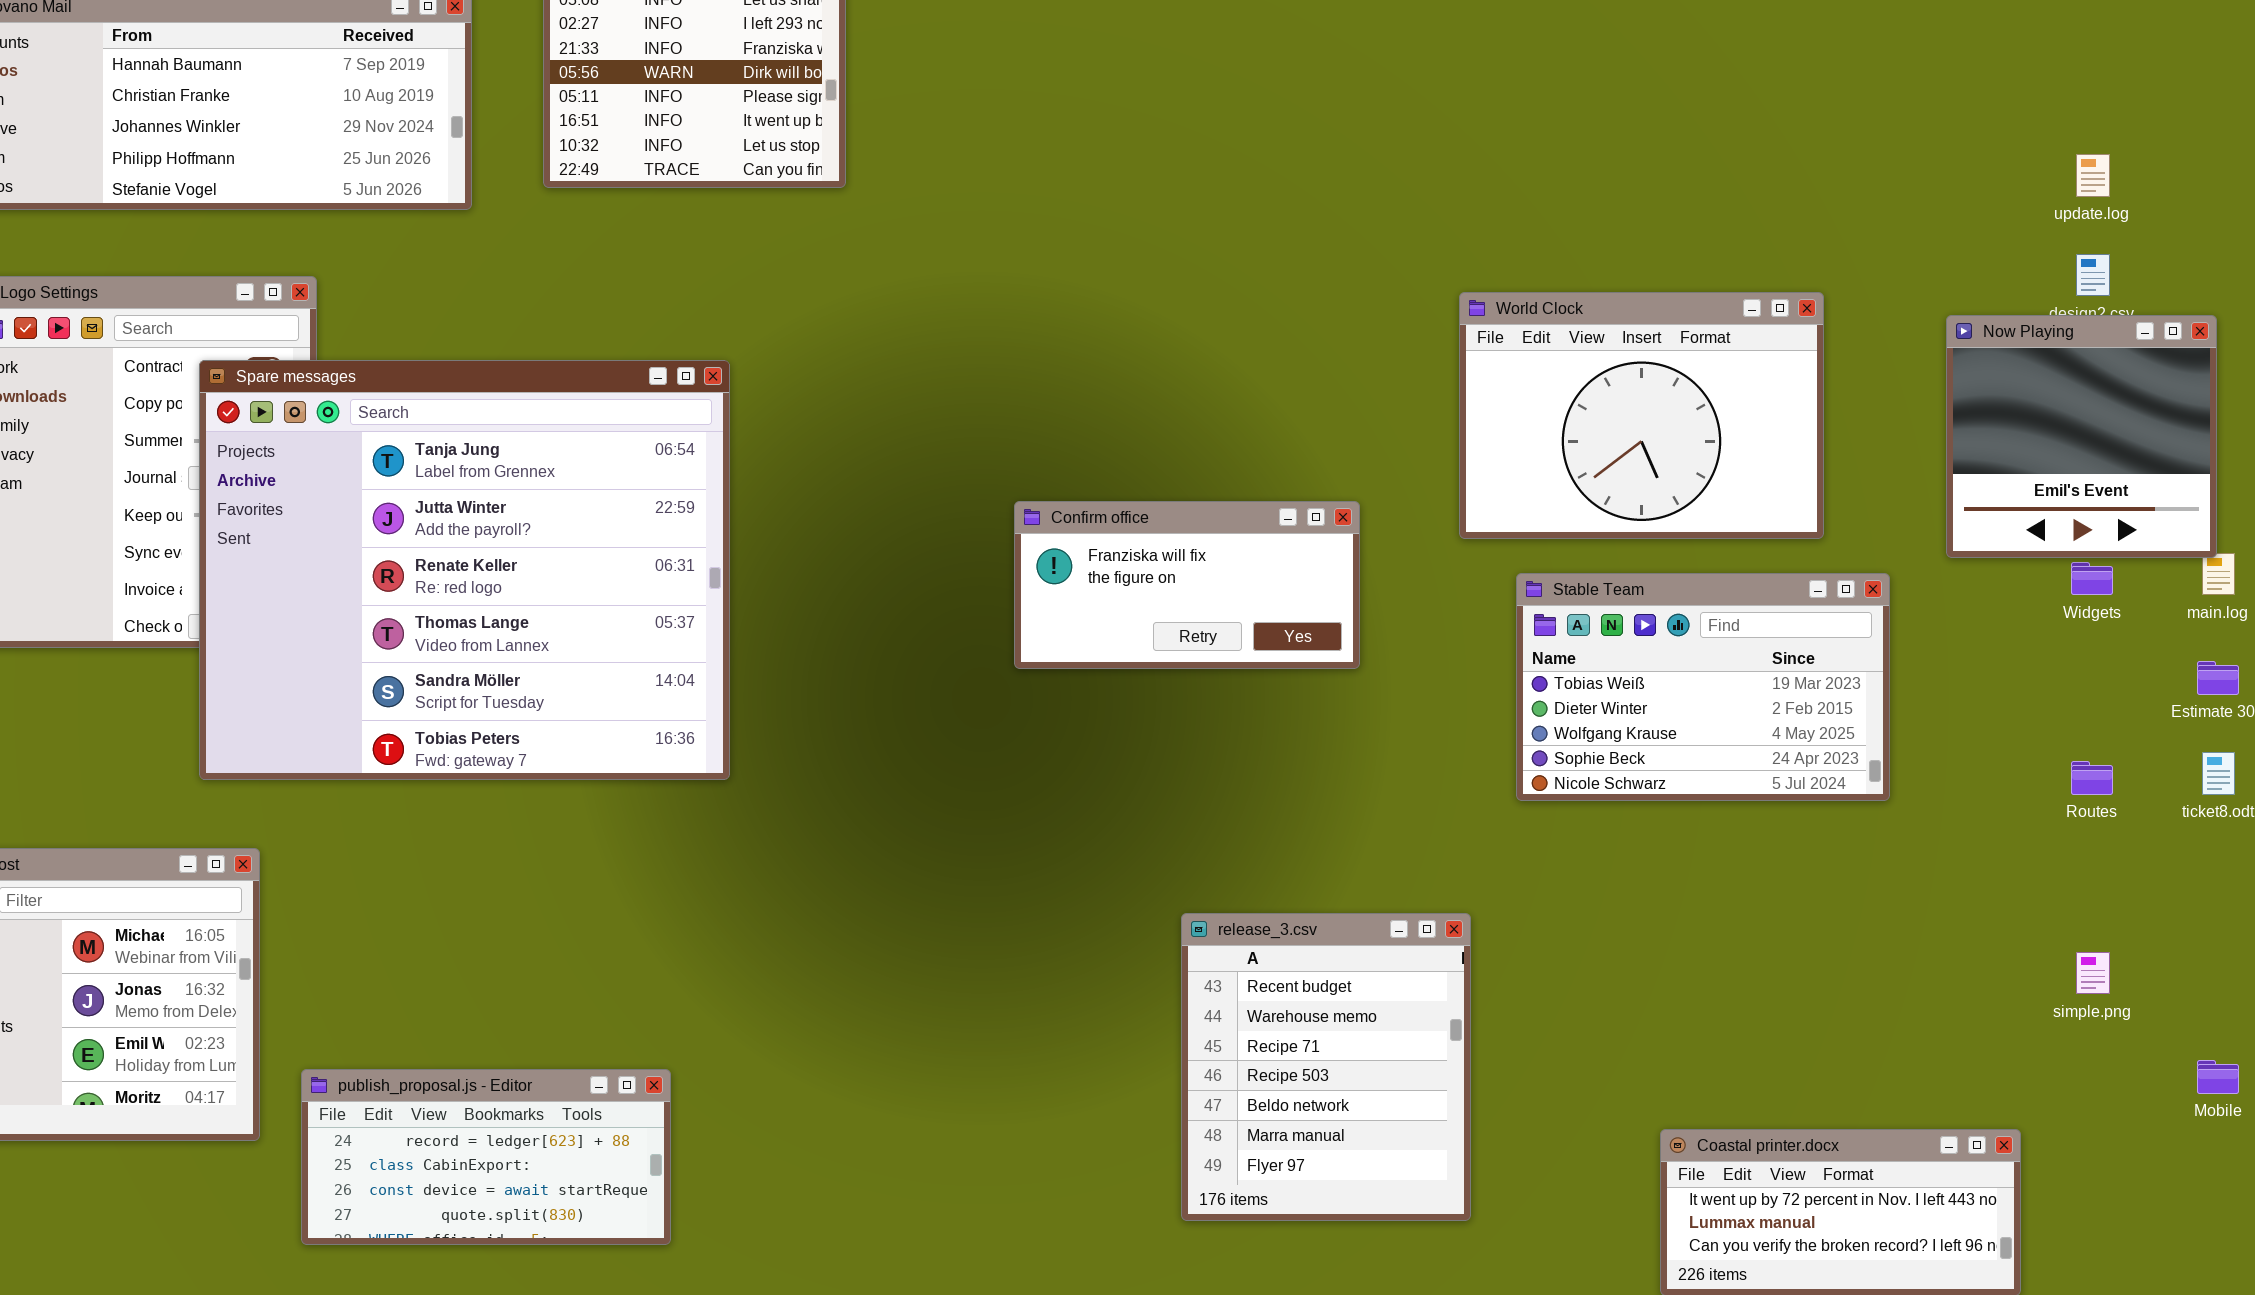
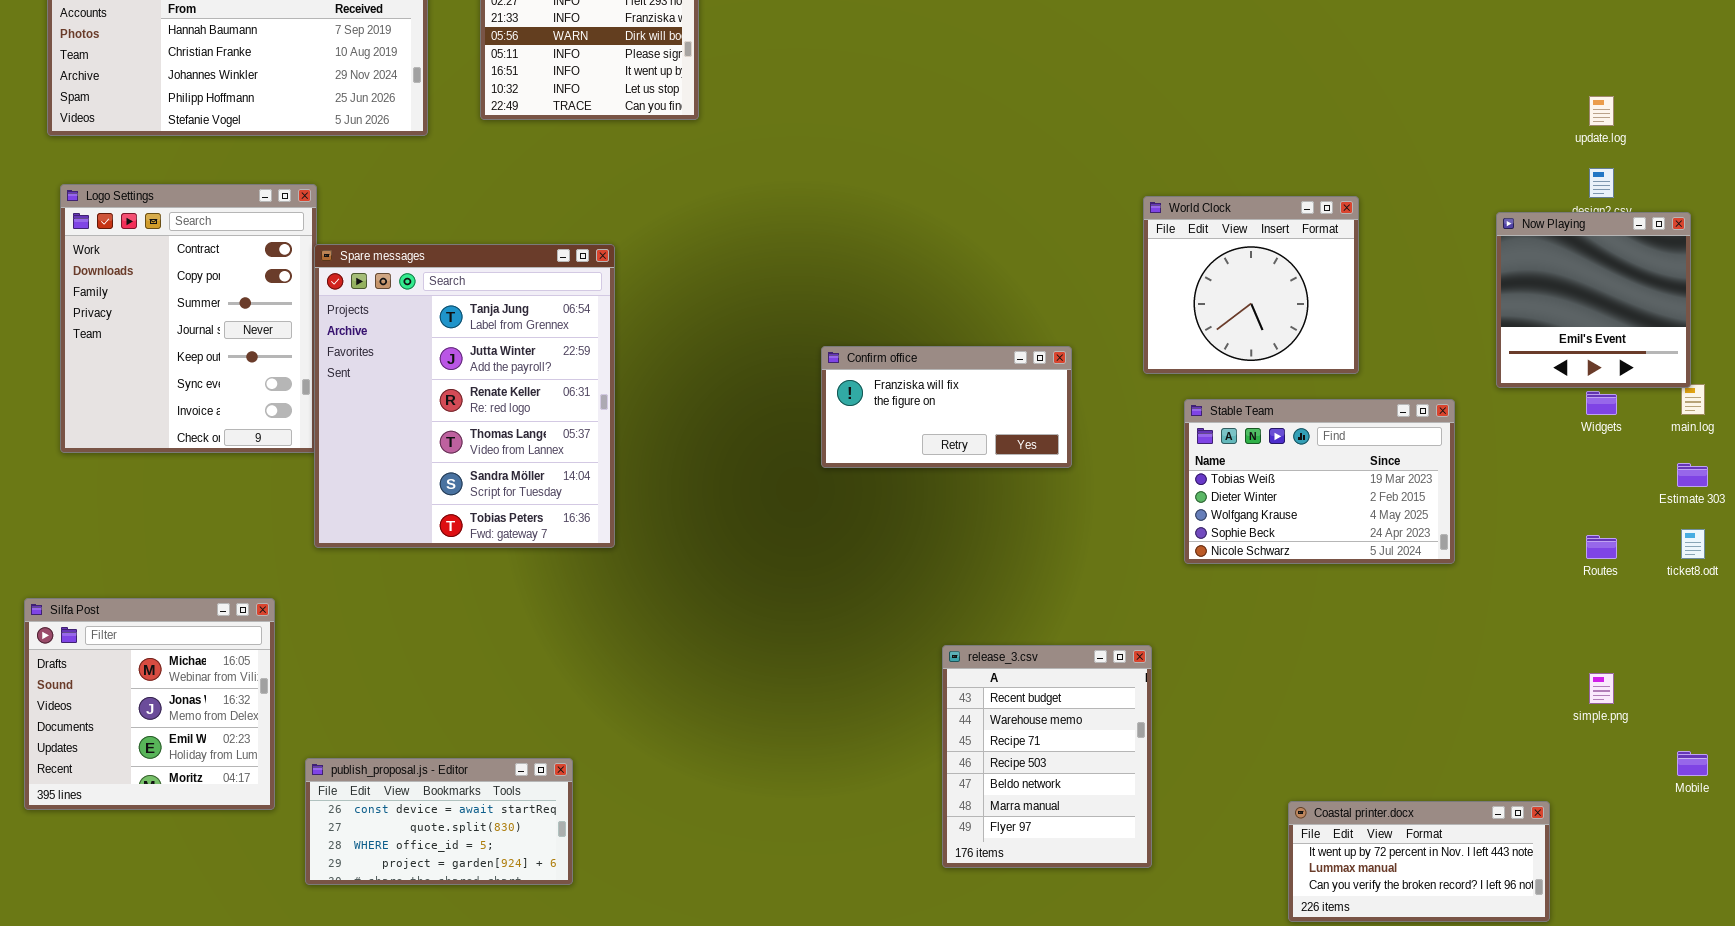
World Clock: [1459,292,1824,539] -> [1143,196,1359,374], resized
Spare messages: [199,360,730,780] -> [314,244,615,548], resized
publish_proposal.js - Editor: [301,1069,671,1245] -> [305,758,573,885], scrolled down 2 rows

